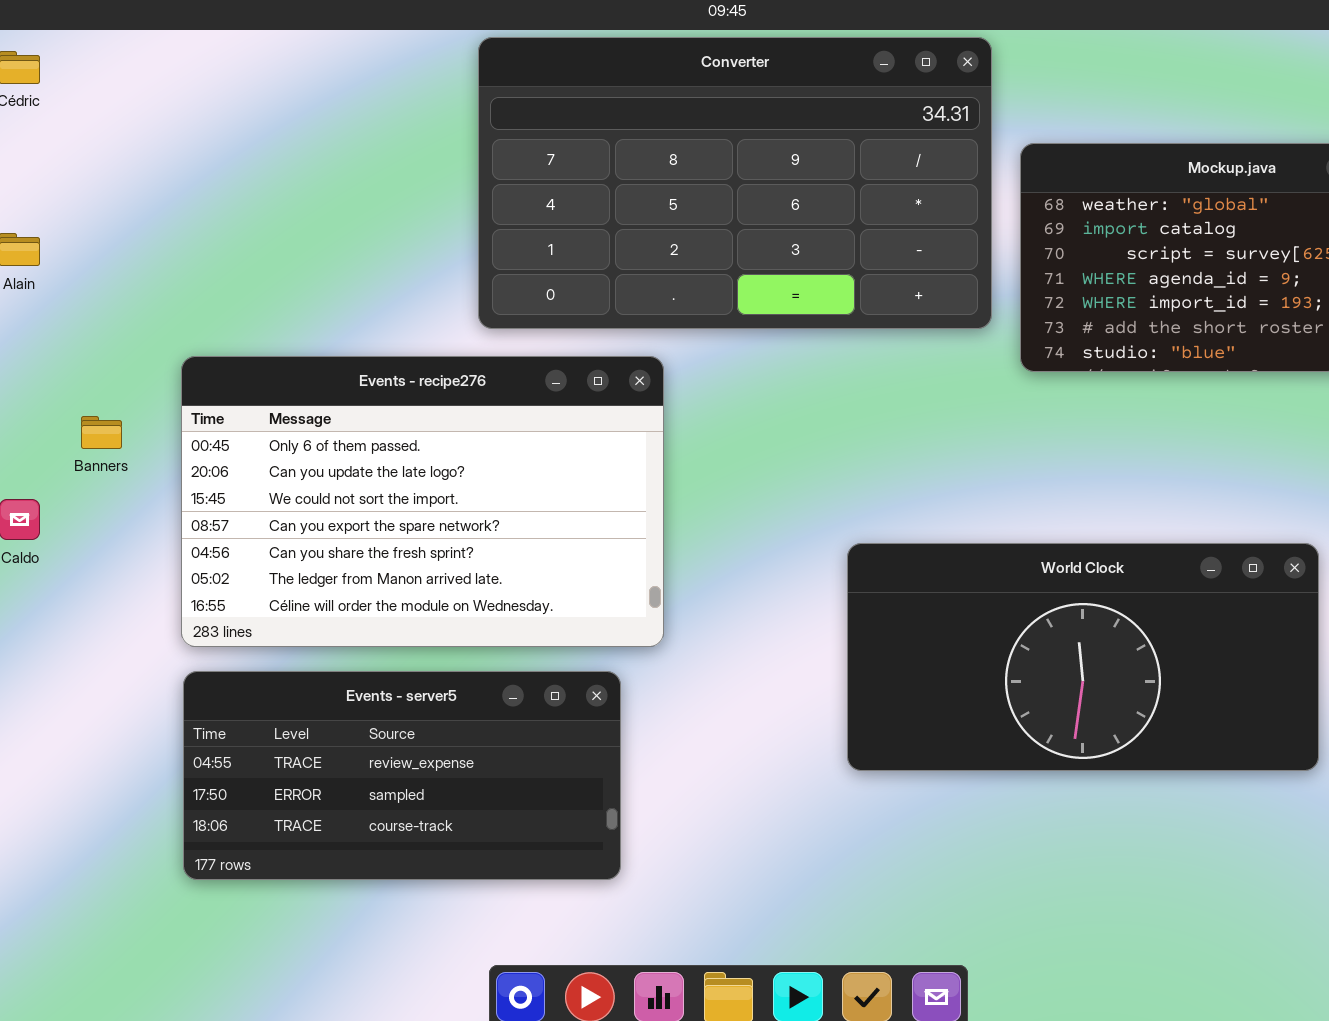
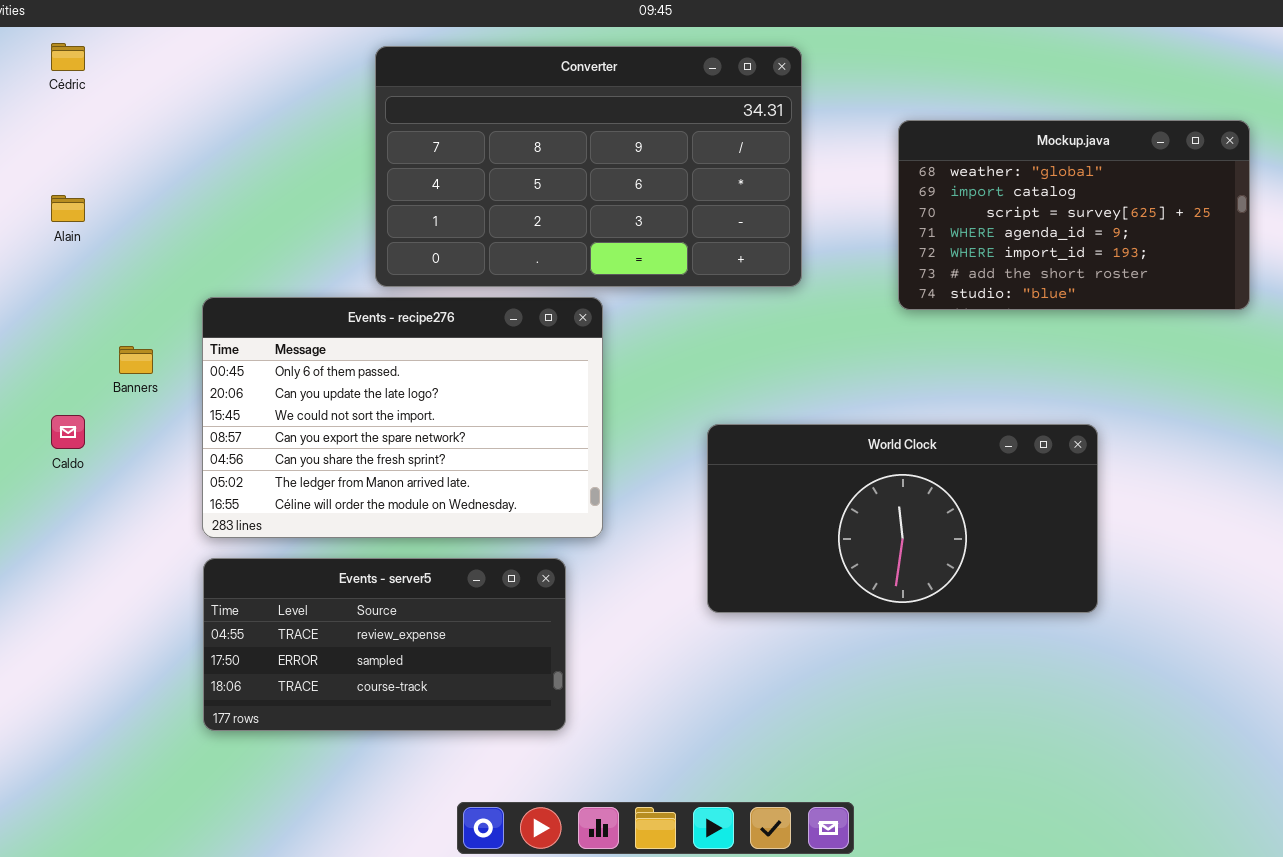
Converter: [478,37,992,329] -> [375,46,802,287], moved
World Clock: [847,543,1319,771] -> [707,424,1098,613], moved

